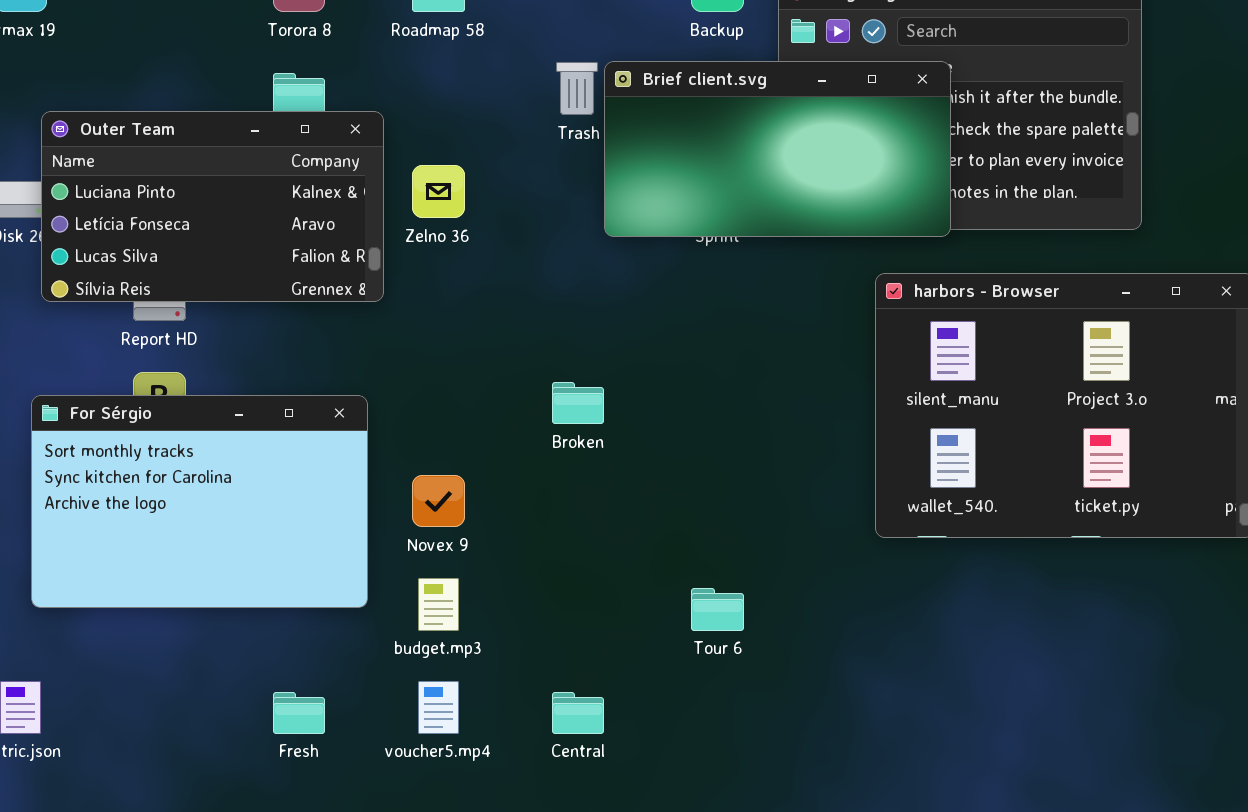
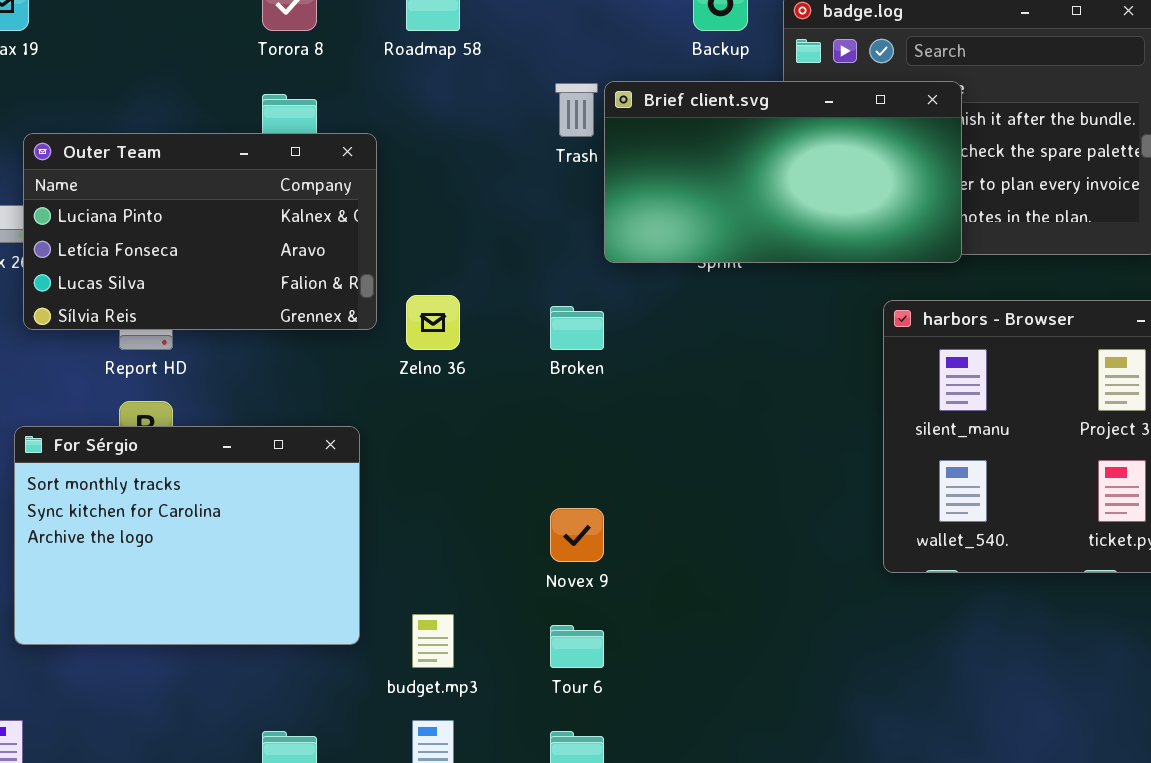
Zelno 36: [412,165,465,218] -> [406,295,460,350], moved
Broken: [552,382,604,424] -> [550,306,604,350], moved
Novex 9: [412,475,465,527] -> [550,508,604,562], moved
Tour 6: [691,588,744,631] -> [550,625,604,668], moved

